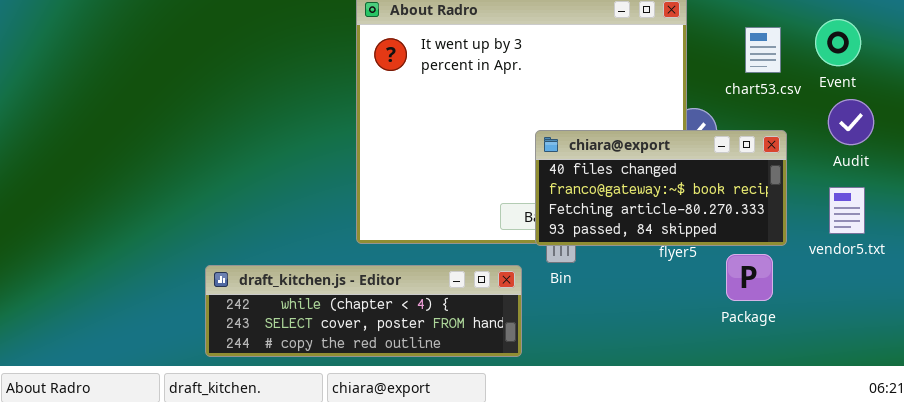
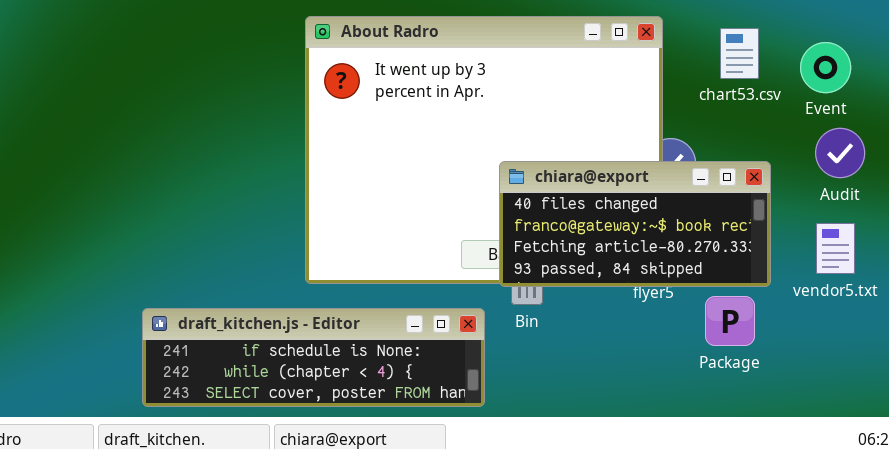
chart53.csv: [745,27,781,73] -> [720,28,759,79], moved
draft_kitchen.js - Editor: [205,265,522,357] -> [142,308,485,407], scrolled up 1 row

